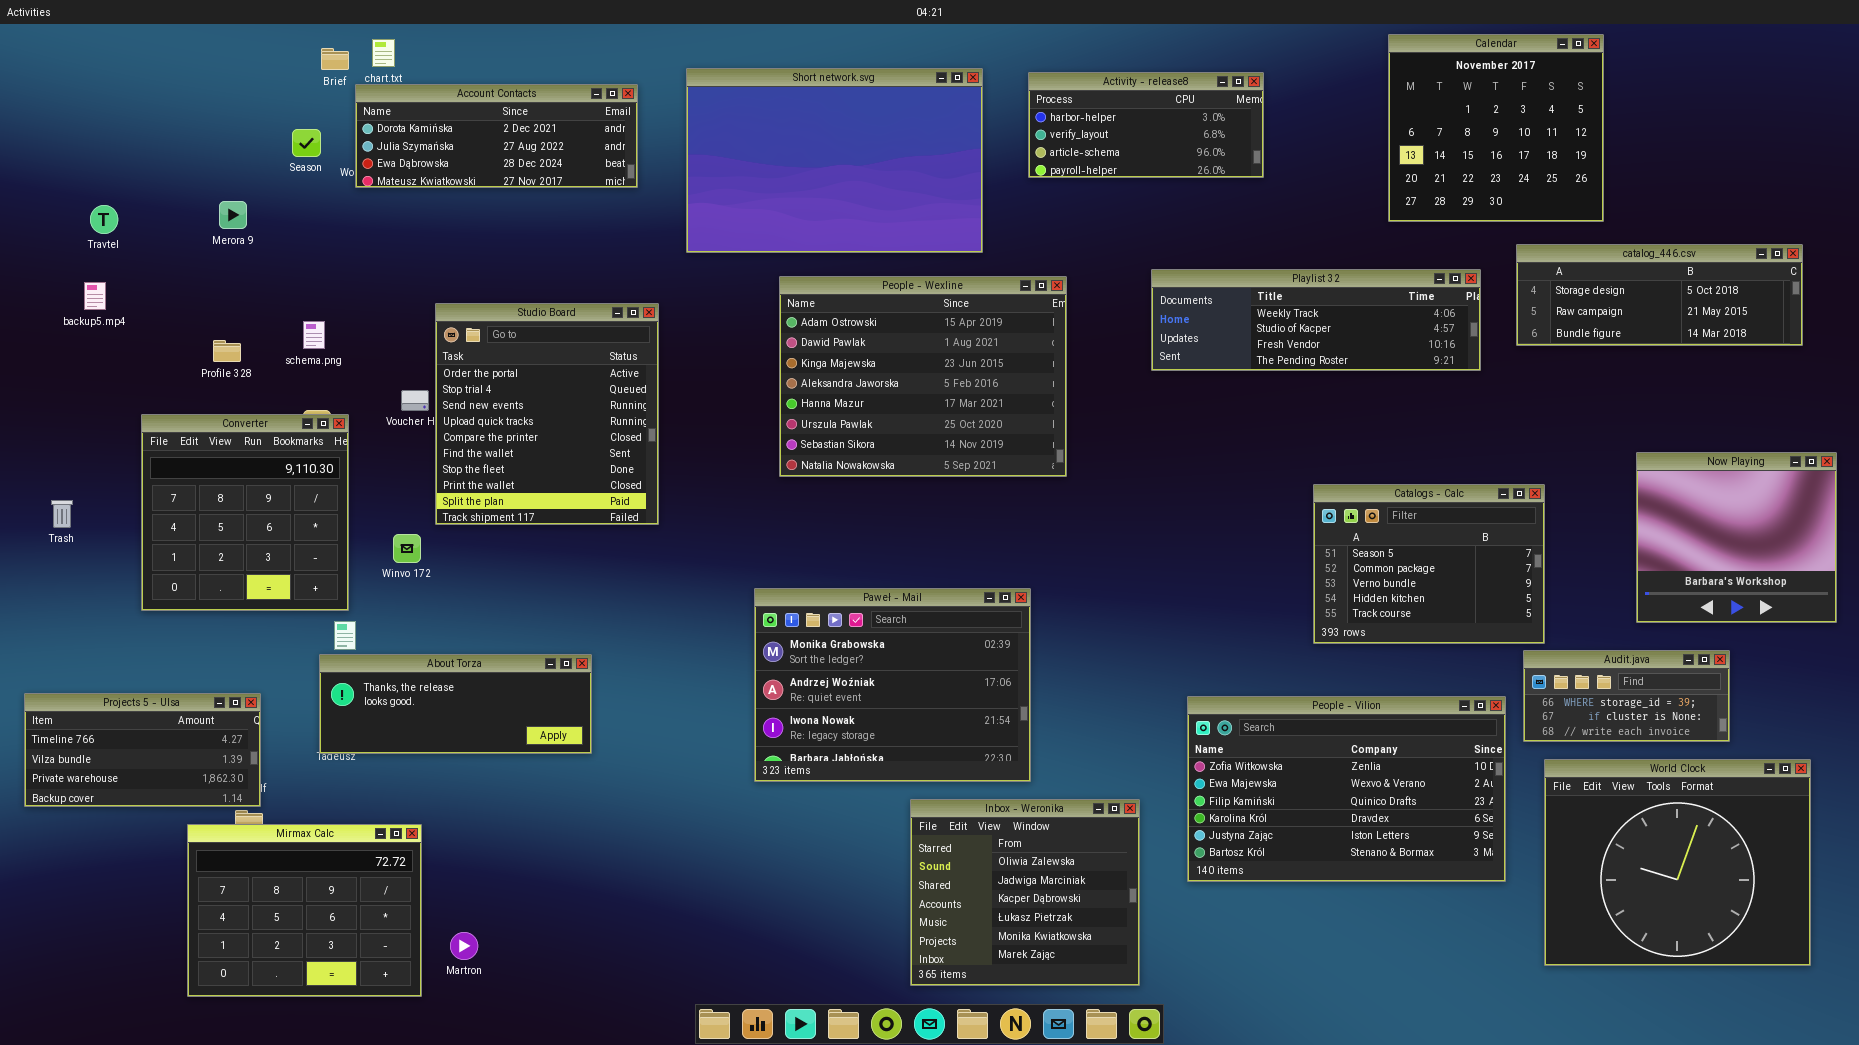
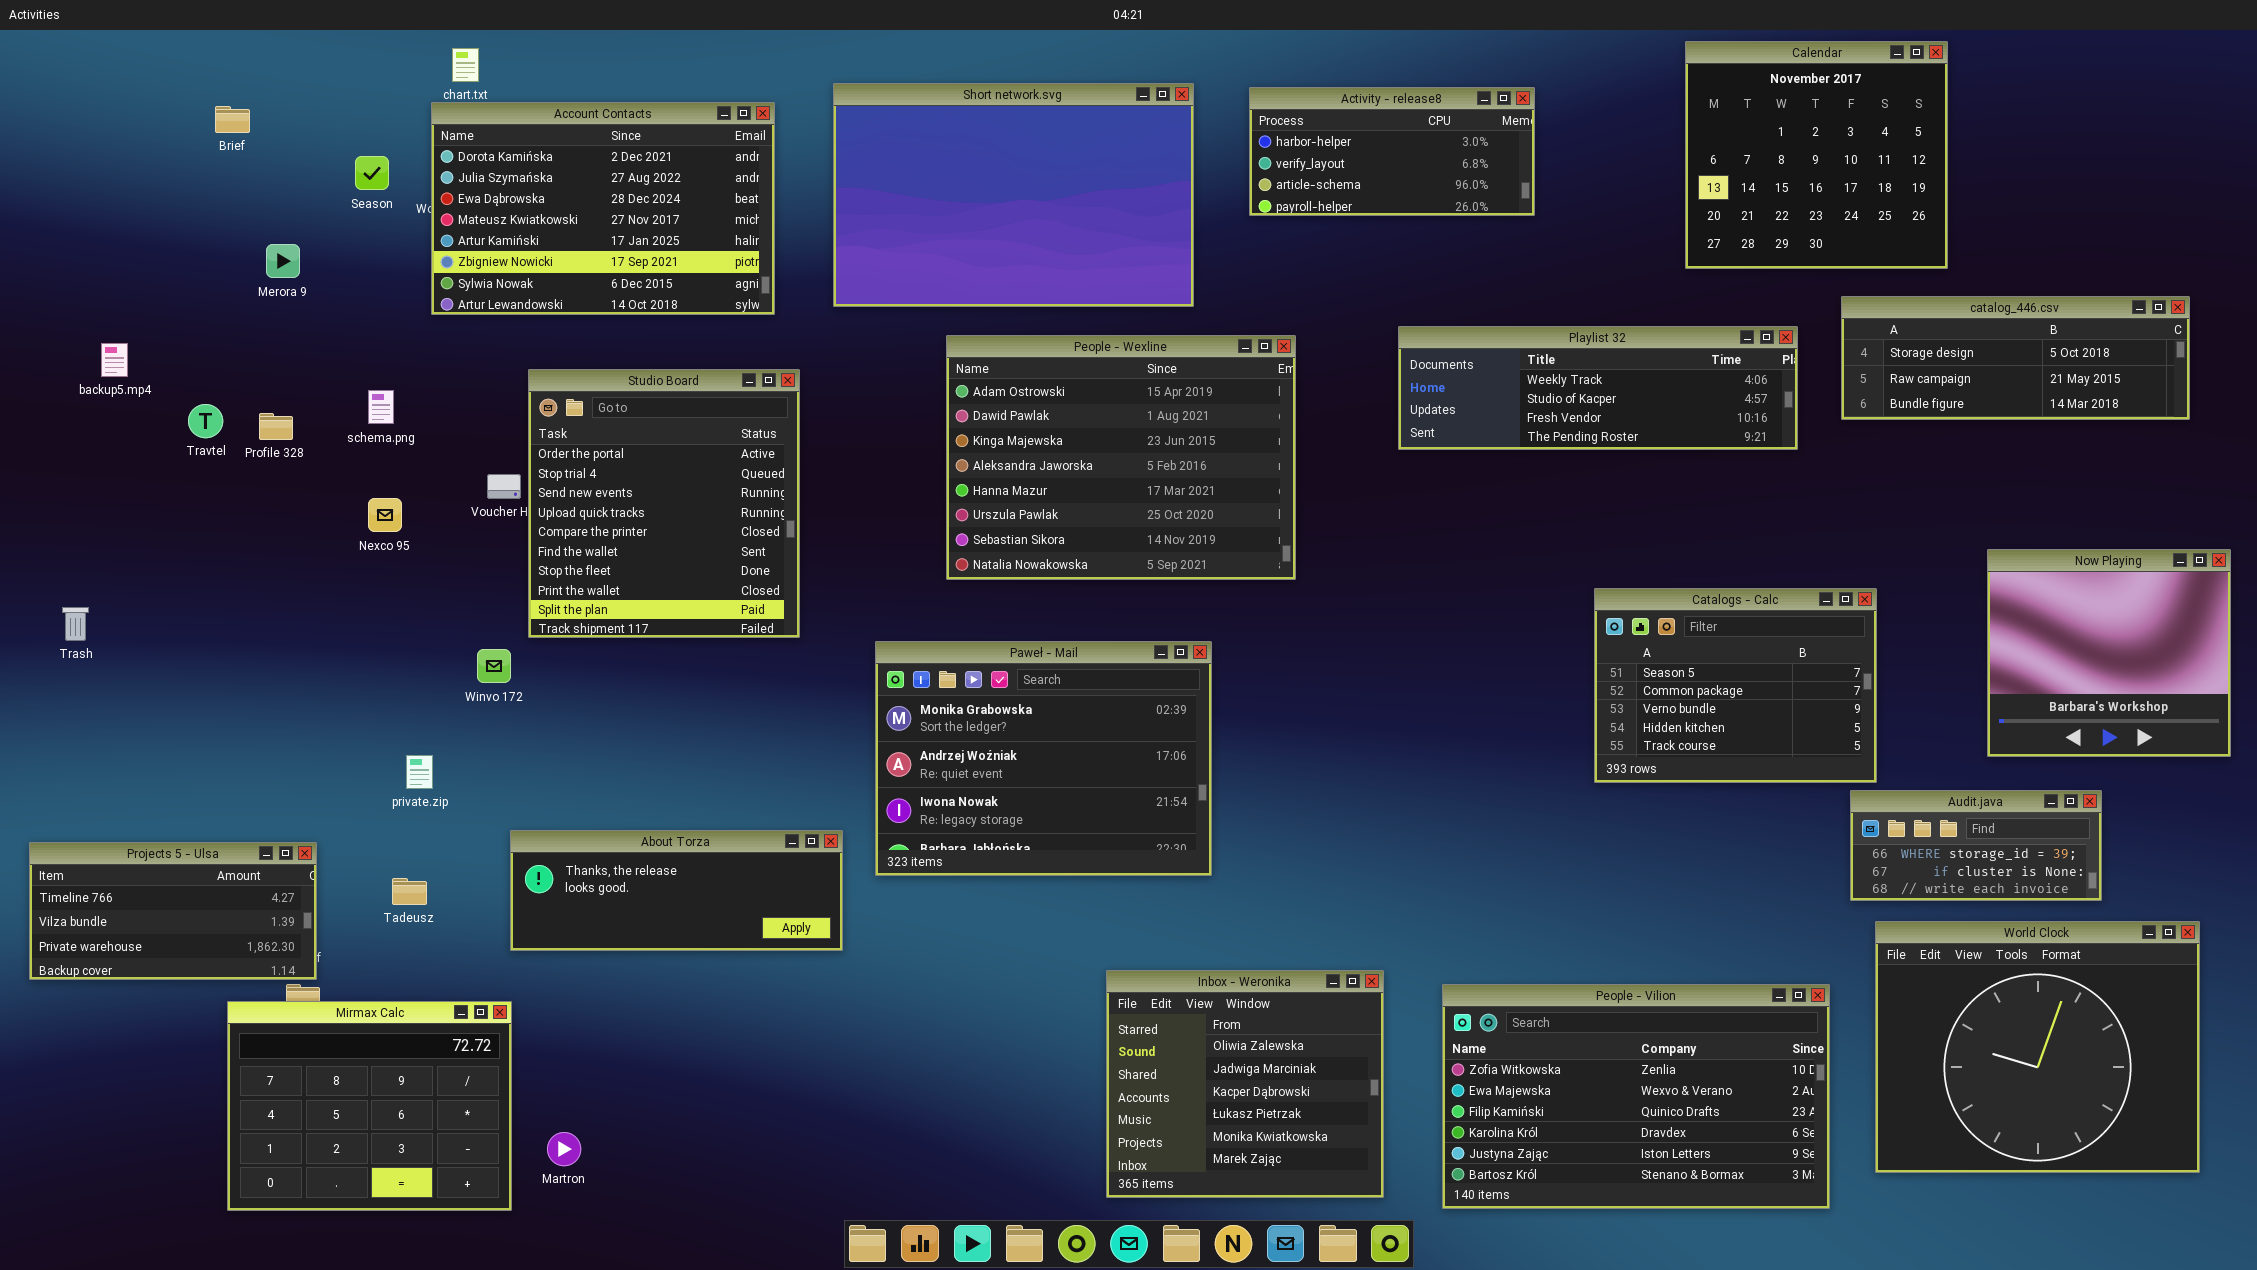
Brief: [321,48,349,70] -> [215,106,250,133], moved
Account Contacts: [355,84,638,188] -> [431,102,775,315], resized
Travtel: [90,205,118,234] -> [188,404,223,438], moved
Converter: [141,414,349,611] -> none, closed
Paweł - Mail: [754,588,1031,782] -> [875,641,1212,876], moved
About Torza: [319,654,592,754] -> [510,830,843,951], moved
People - Vilion: [1187,696,1506,882] -> [1442,984,1830,1209], moved

